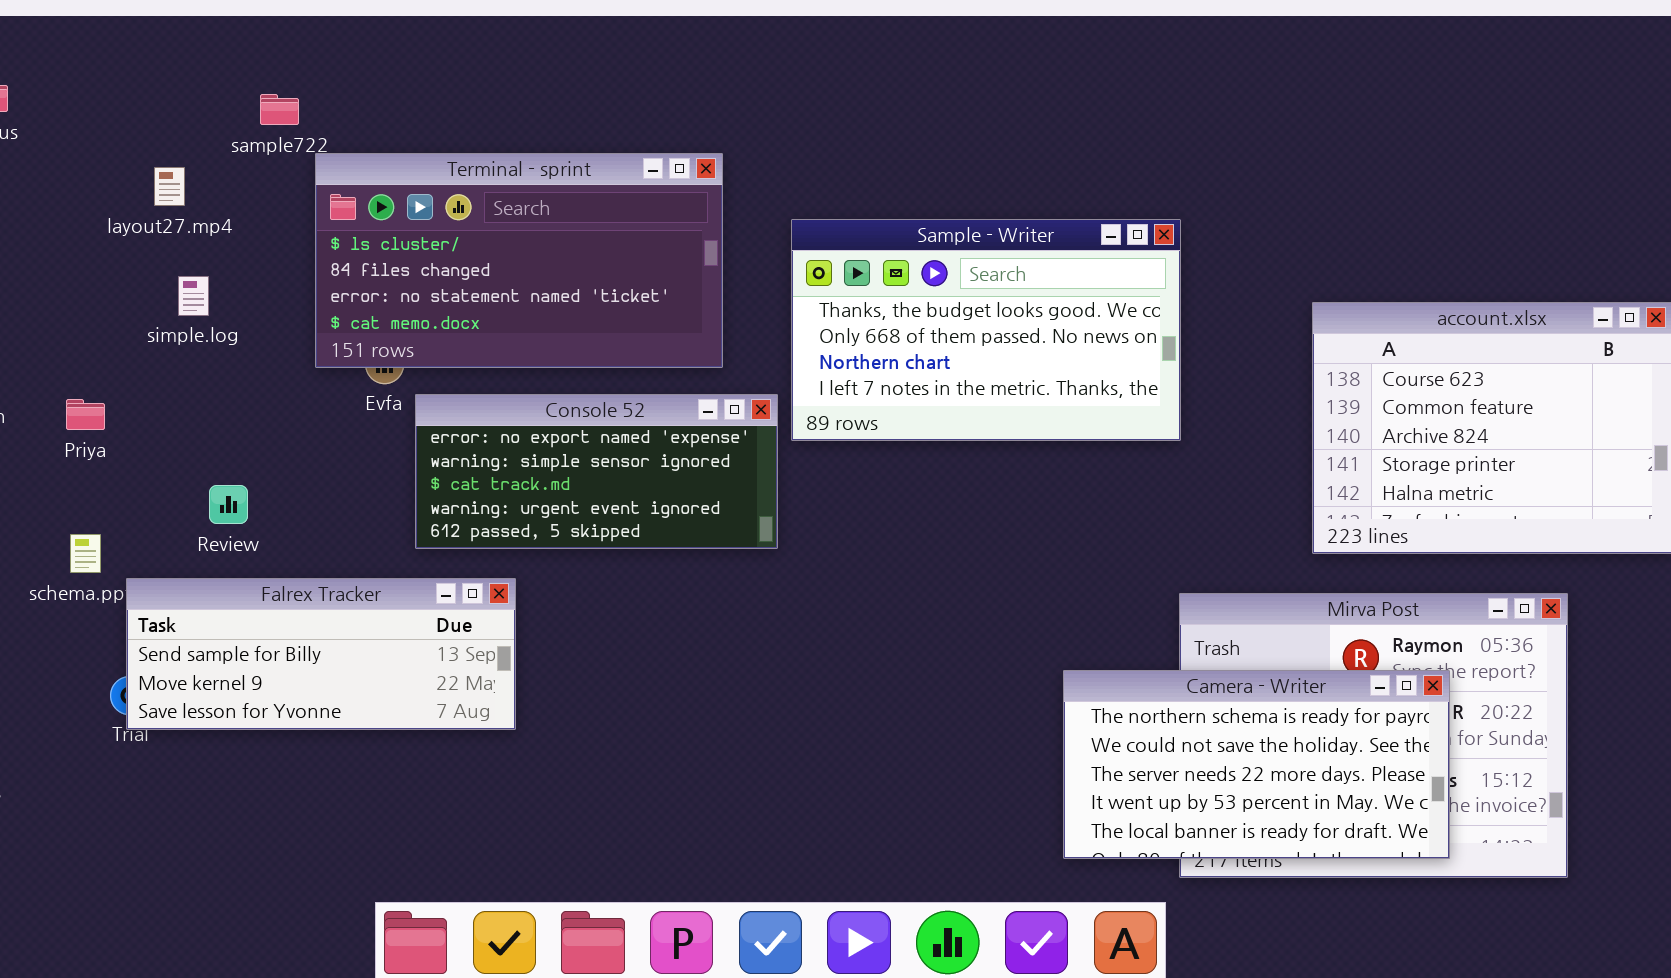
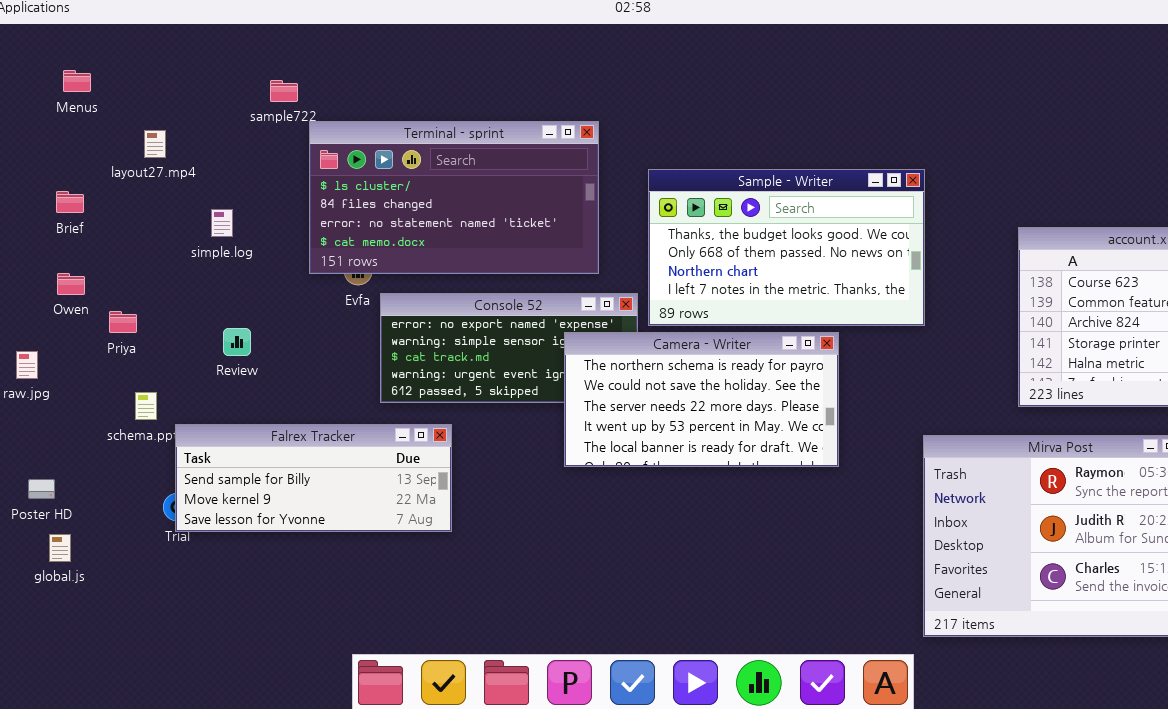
layout27.mp4: [154,167,185,206] -> [144,130,166,158], moved
Priya: [66,399,105,430] -> [109,311,137,333], moved
Review: [209,485,248,524] -> [223,328,251,356], moved
Camera - Writer: [1063,670,1450,859] -> [564,332,839,467], moved

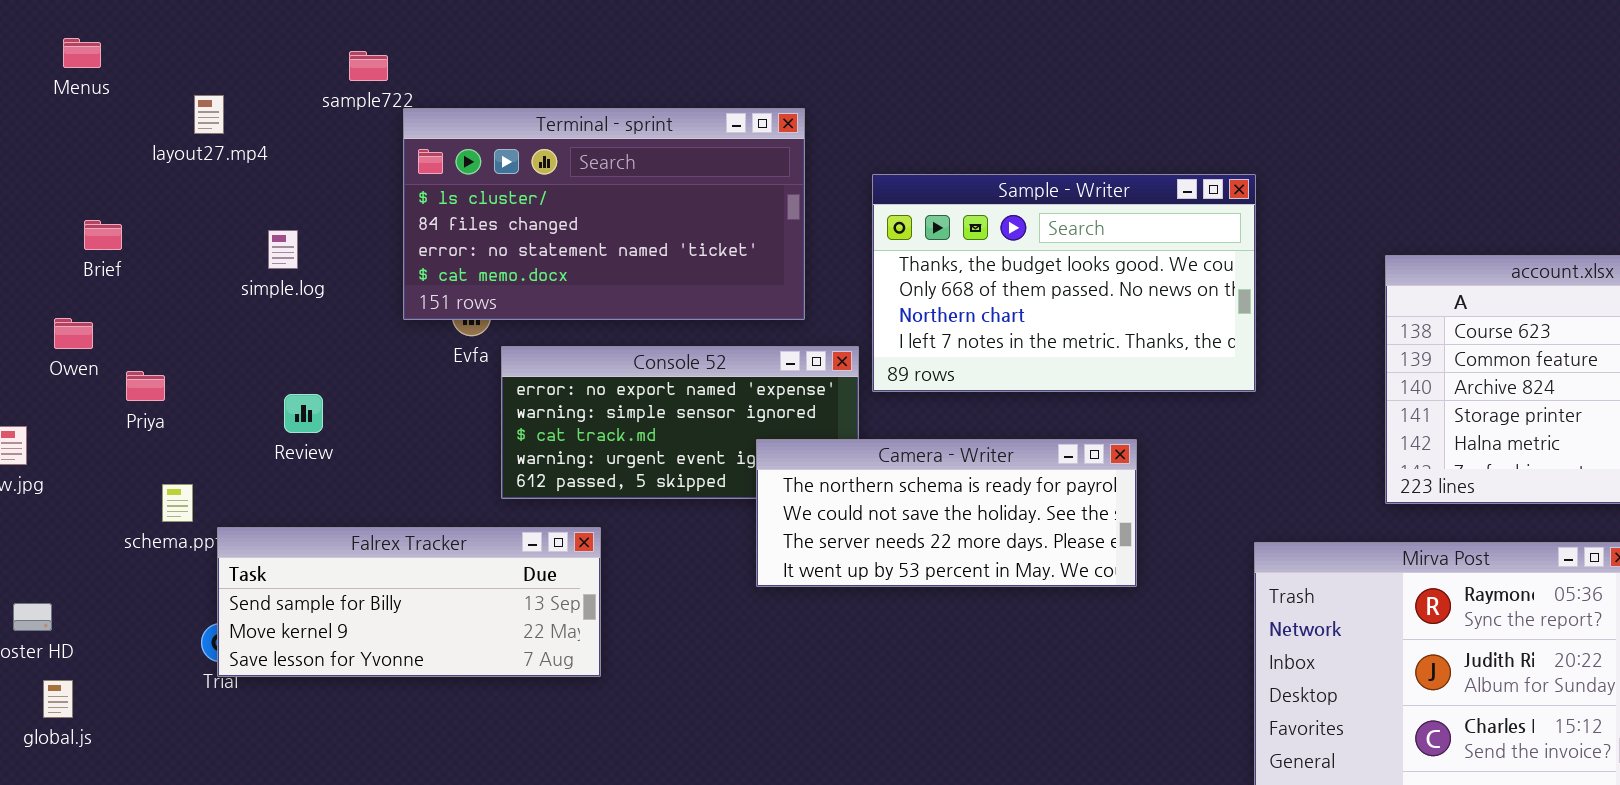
layout27.mp4: [144,130,166,158] -> [194,95,224,134], moved
Brief: [56,191,84,213] -> [84,220,122,250], moved
Camera - Writer: [564,332,839,467] -> [756,439,1137,587], resized

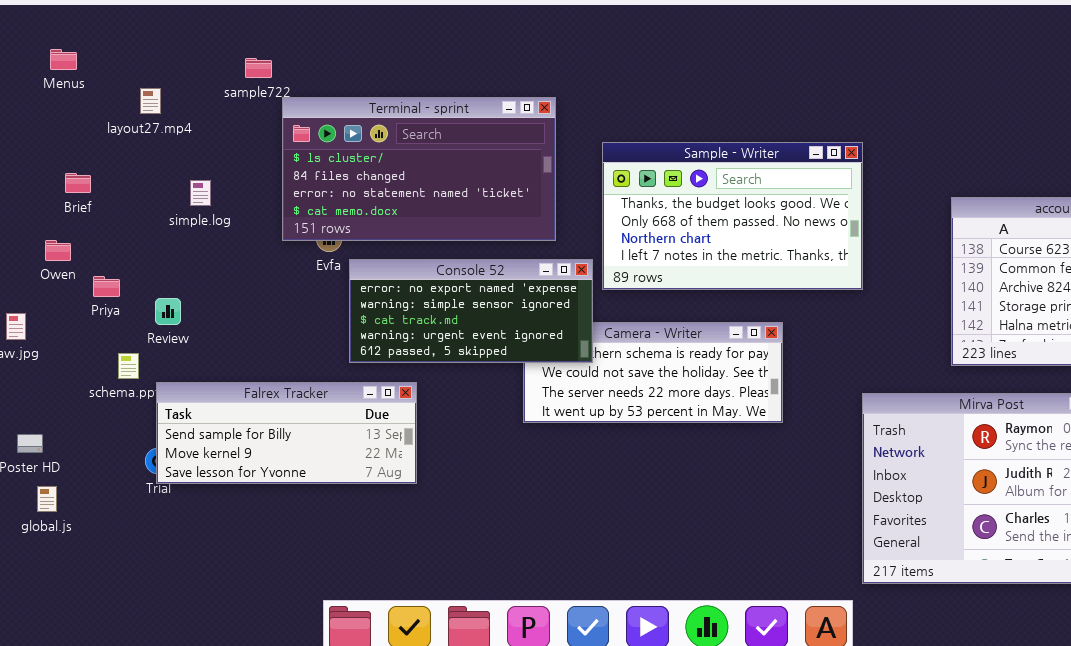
Console 52: [501,346,859,499] -> [349,259,593,363], raised
Review: [284,394,323,433] -> [155,298,181,325], moved

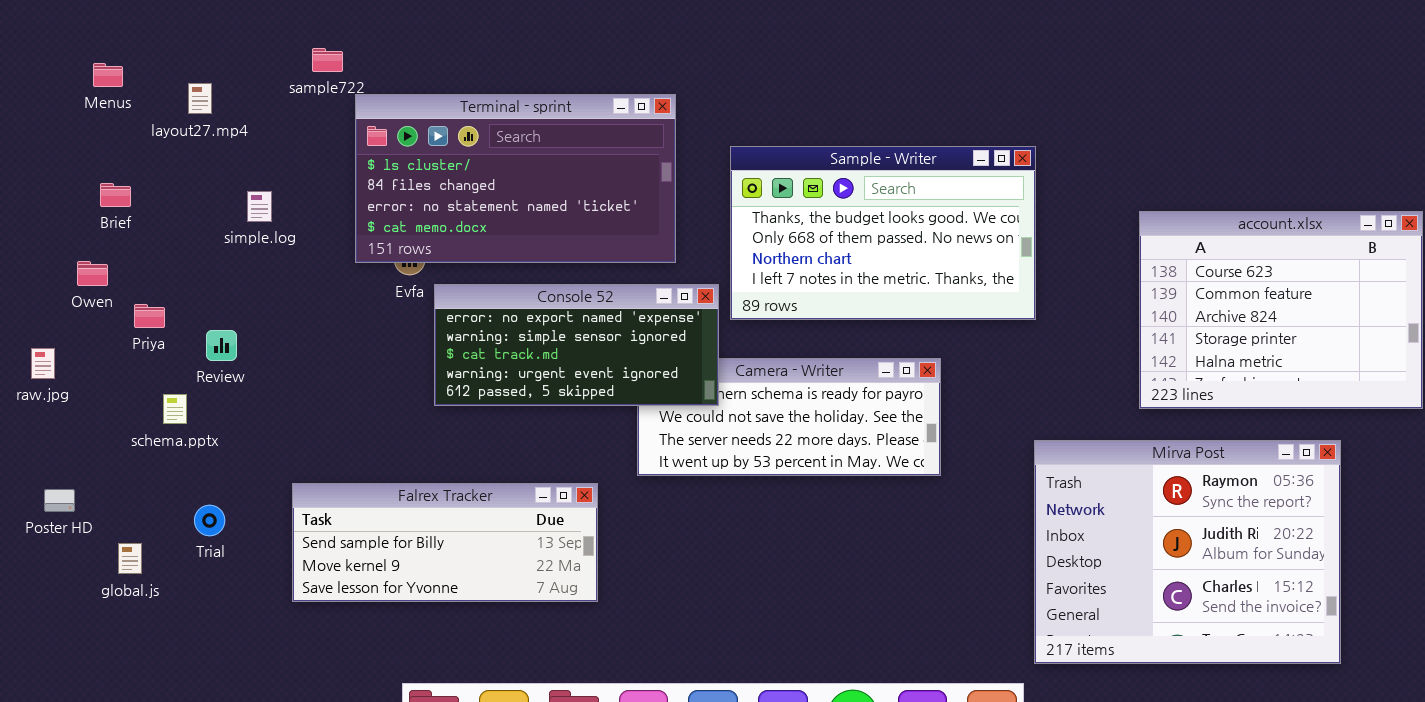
Menus: [50,49,77,70] -> [93,63,123,87], moved
Falrex Tracker: [156,382,417,484] -> [292,483,598,602], moved
global.js: [37,486,57,512] -> [118,543,142,574], moved

